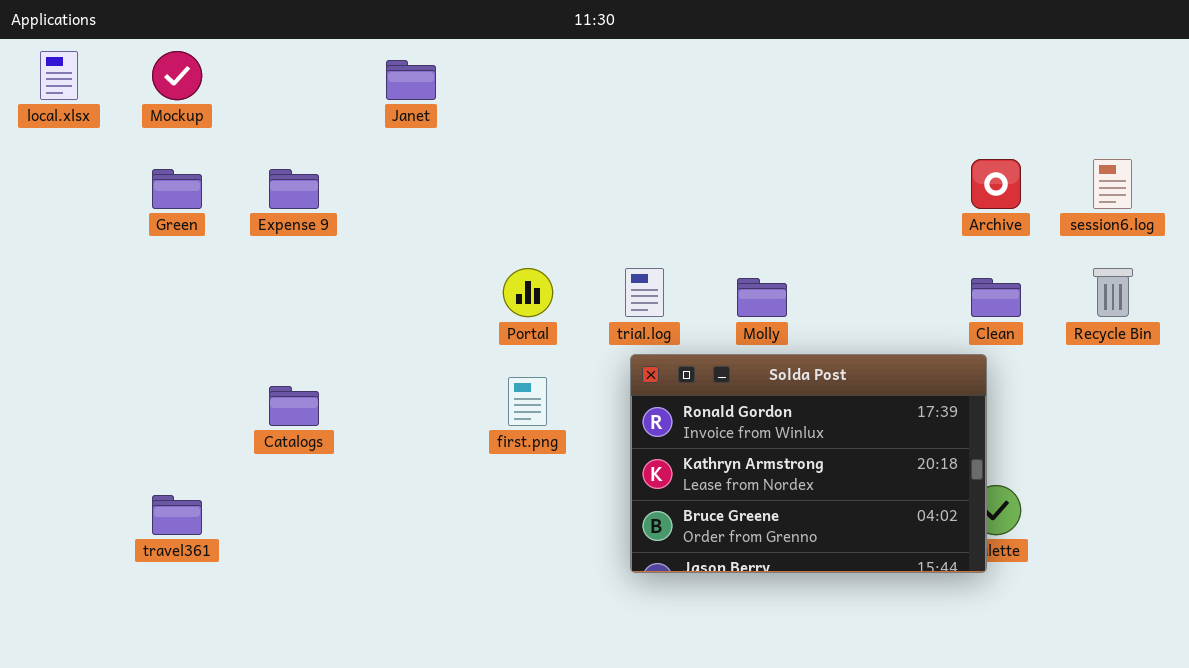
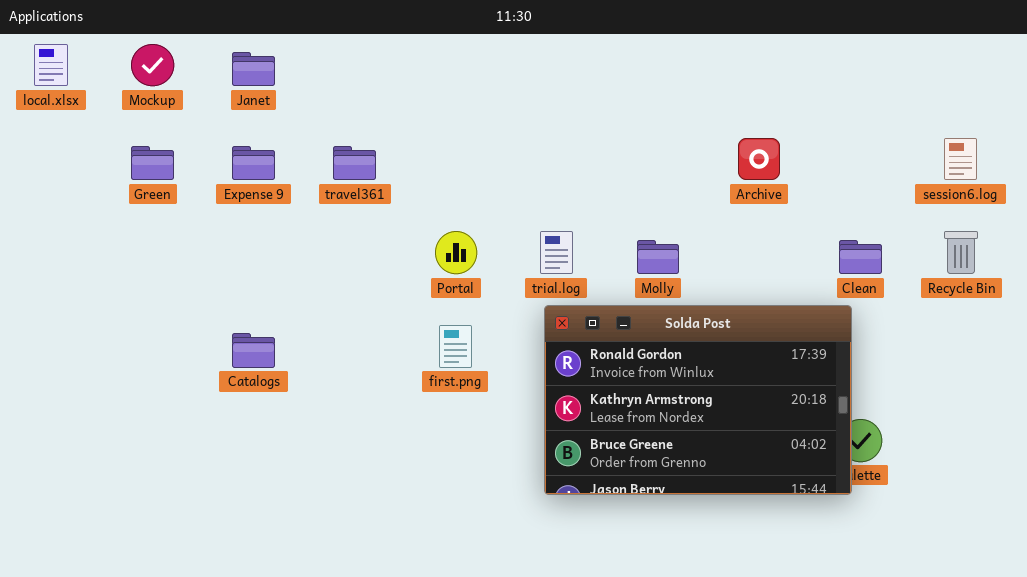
Janet: [386,60,436,100] -> [232,52,275,86], moved
Archive: [971,159,1021,209] -> [738,138,780,180], moved
travel361: [152,495,202,535] -> [333,146,376,180], moved

